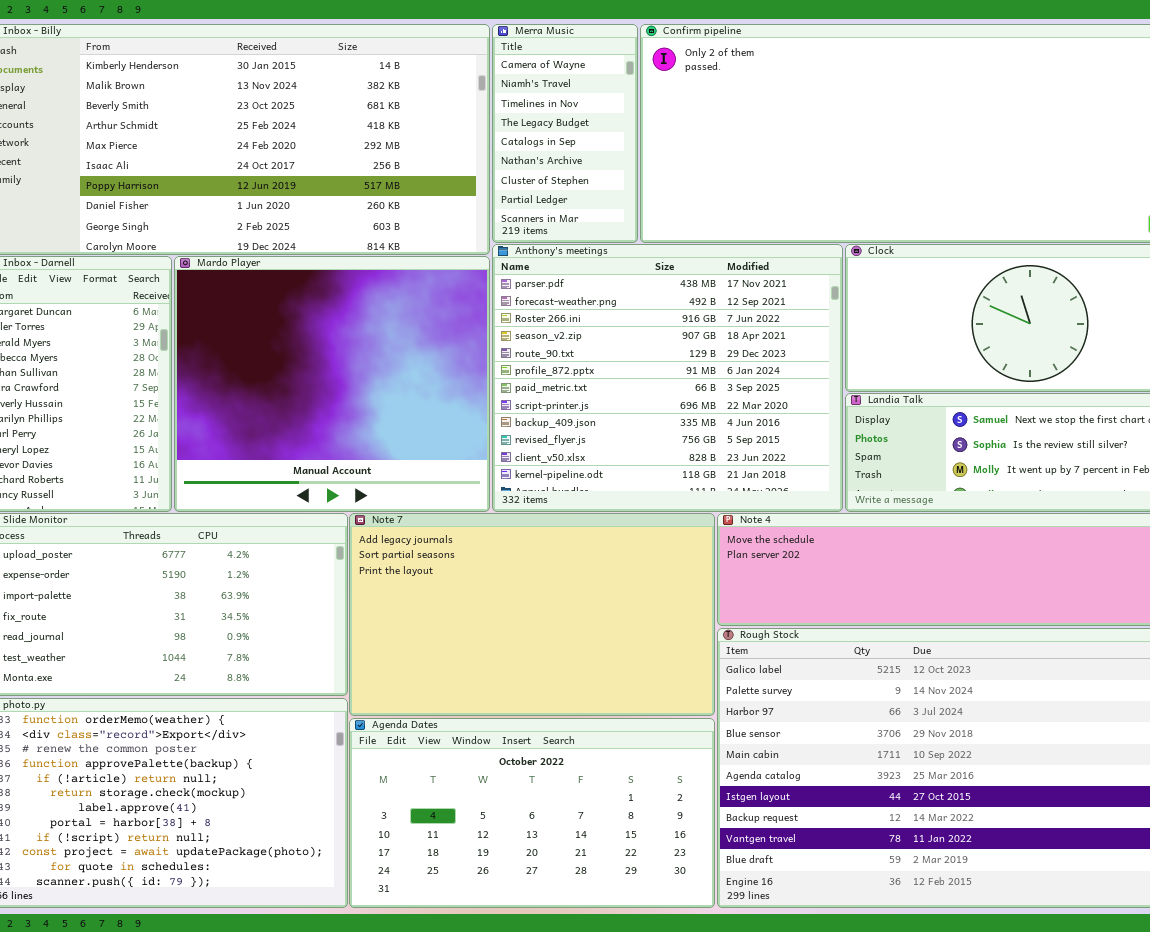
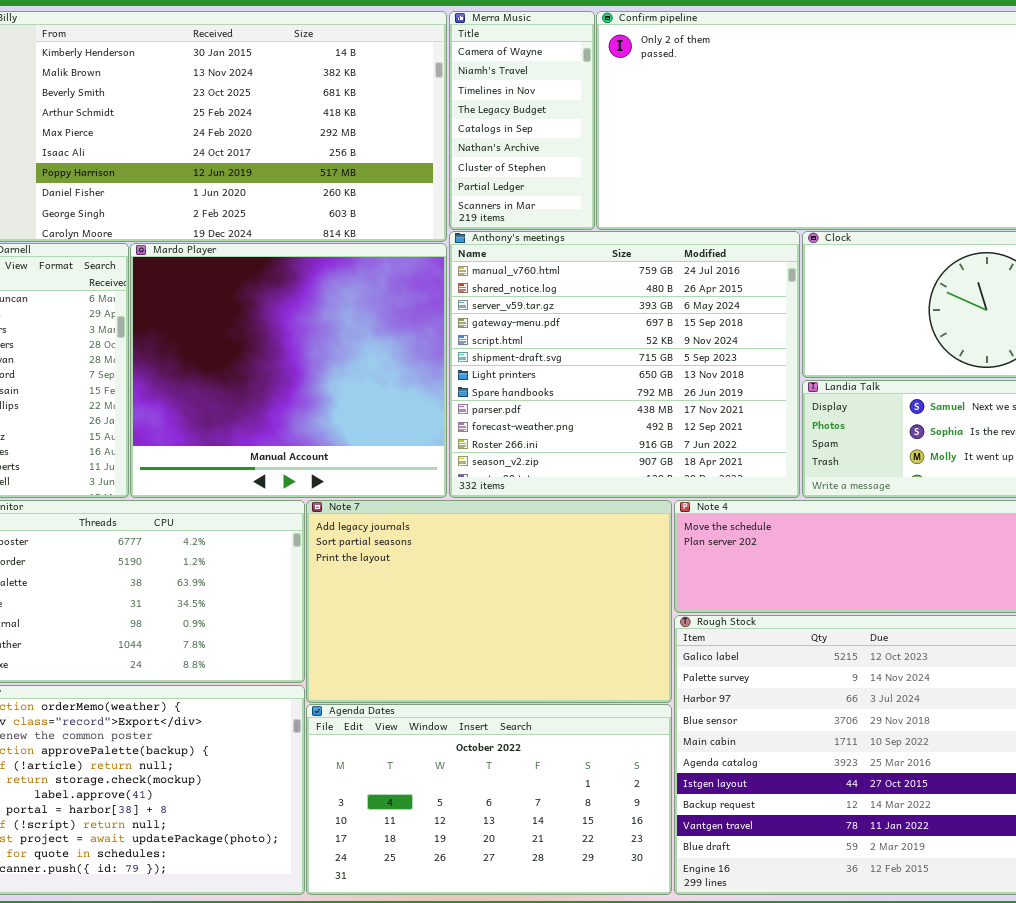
Anthony's meetings: [492,244,843,512] -> [449,231,800,498], scrolled up 8 rows

